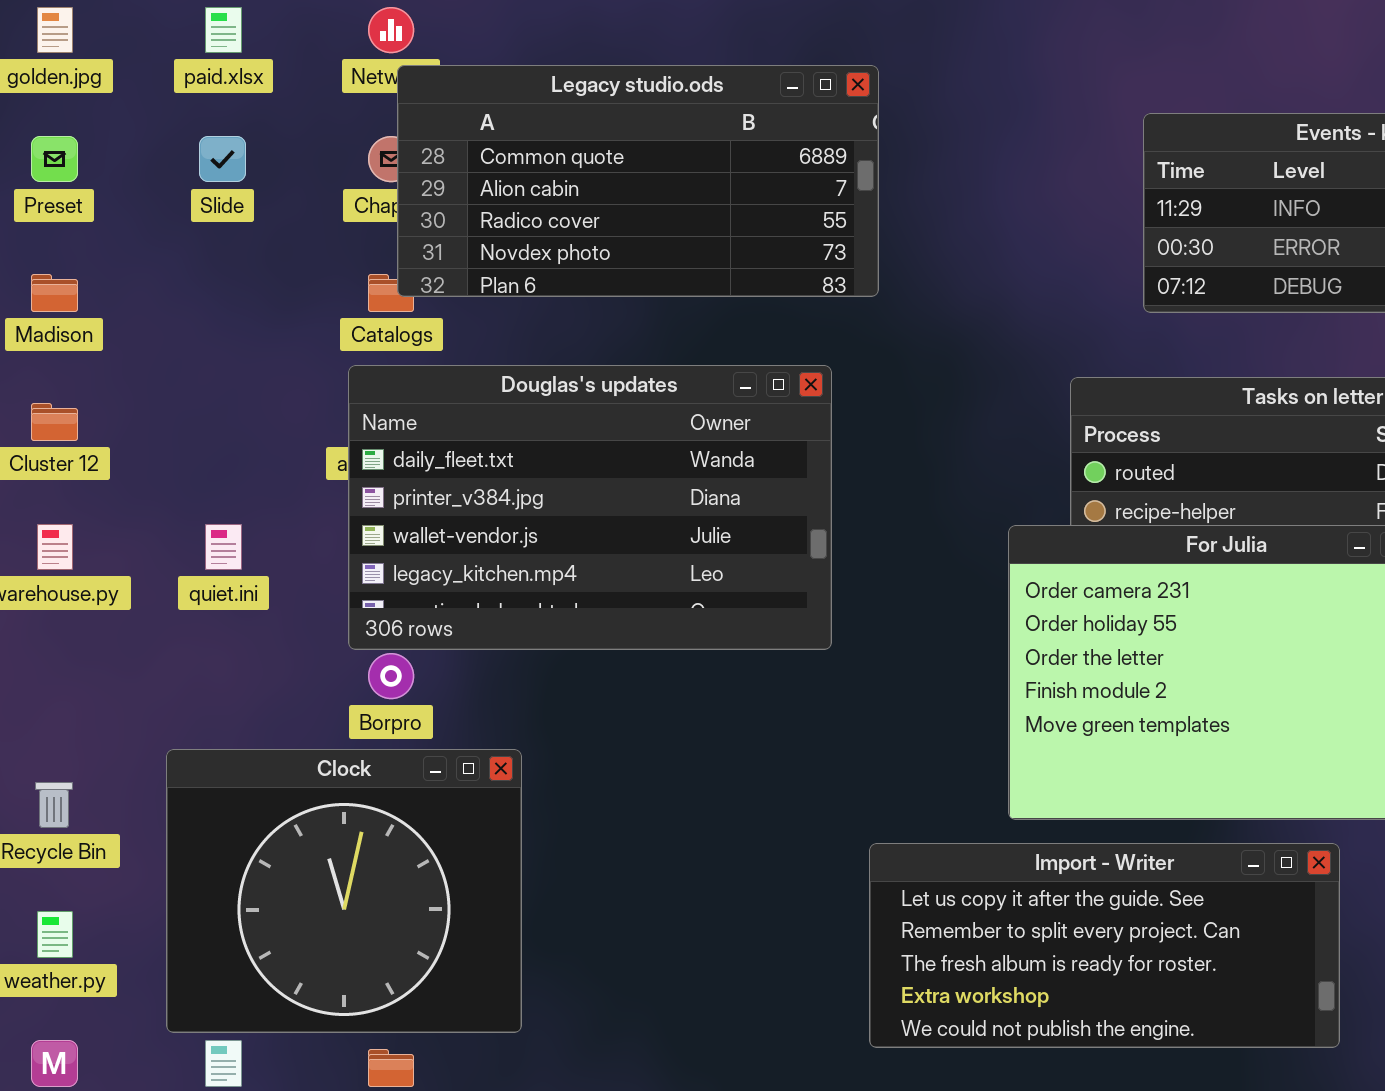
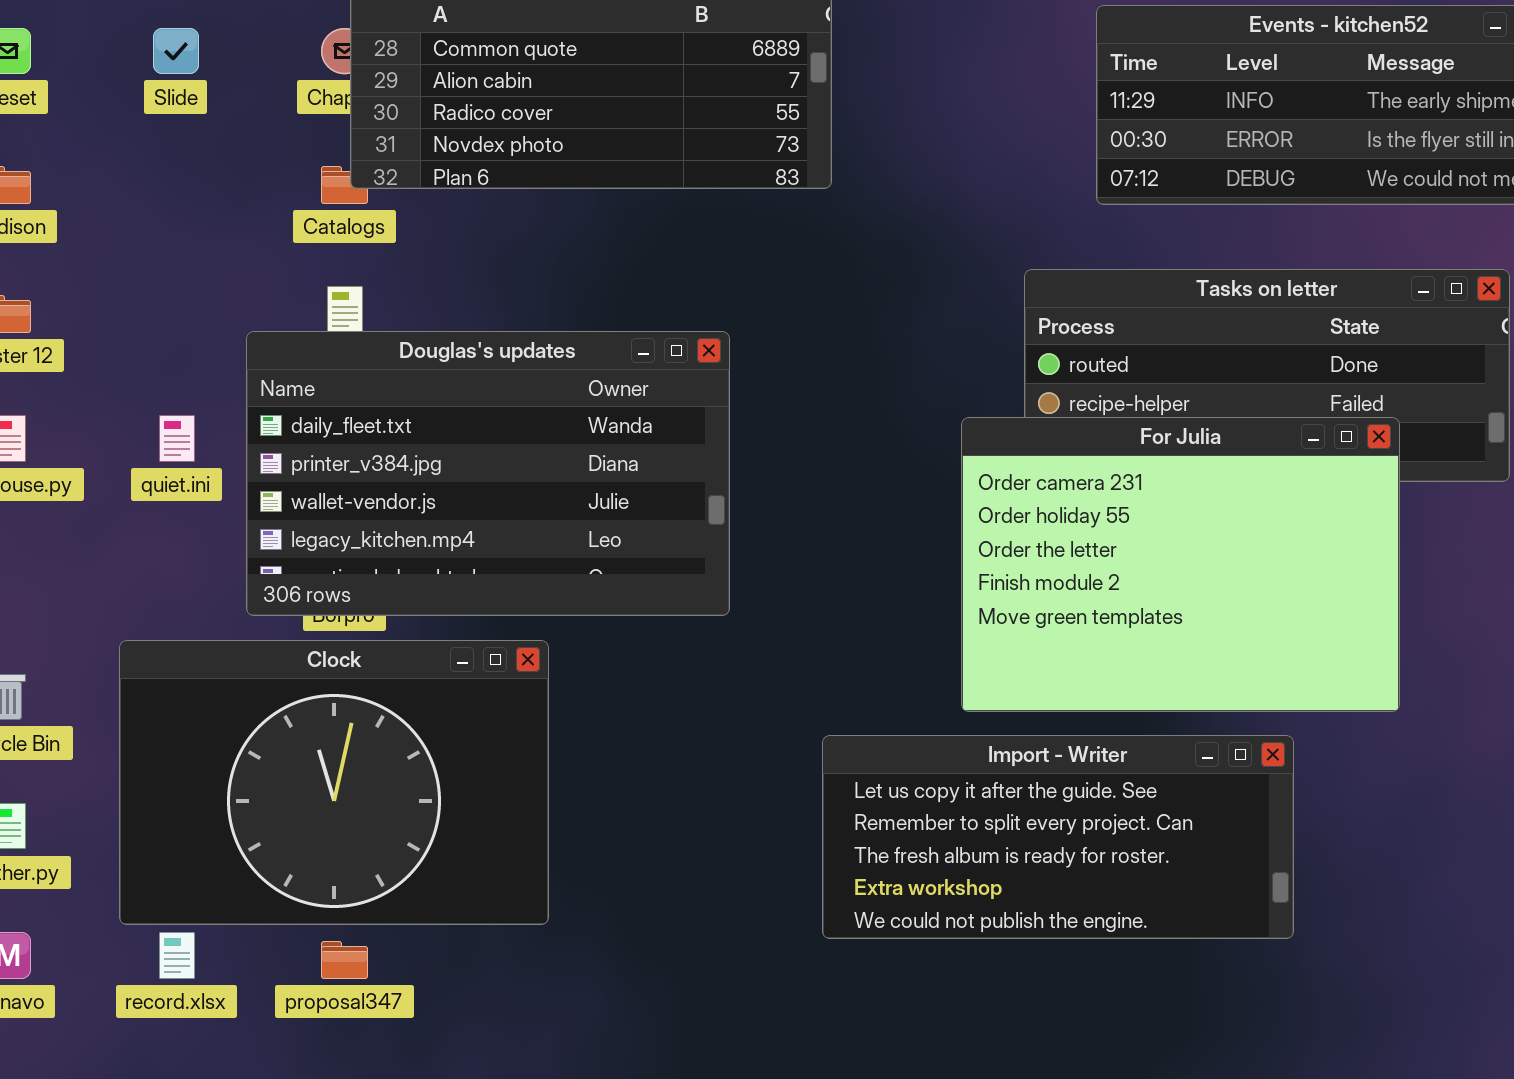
Douglas's updates: [348,365,832,650] -> [246,331,730,616], moved
Clock: [166,749,522,1033] -> [119,640,549,925], resized

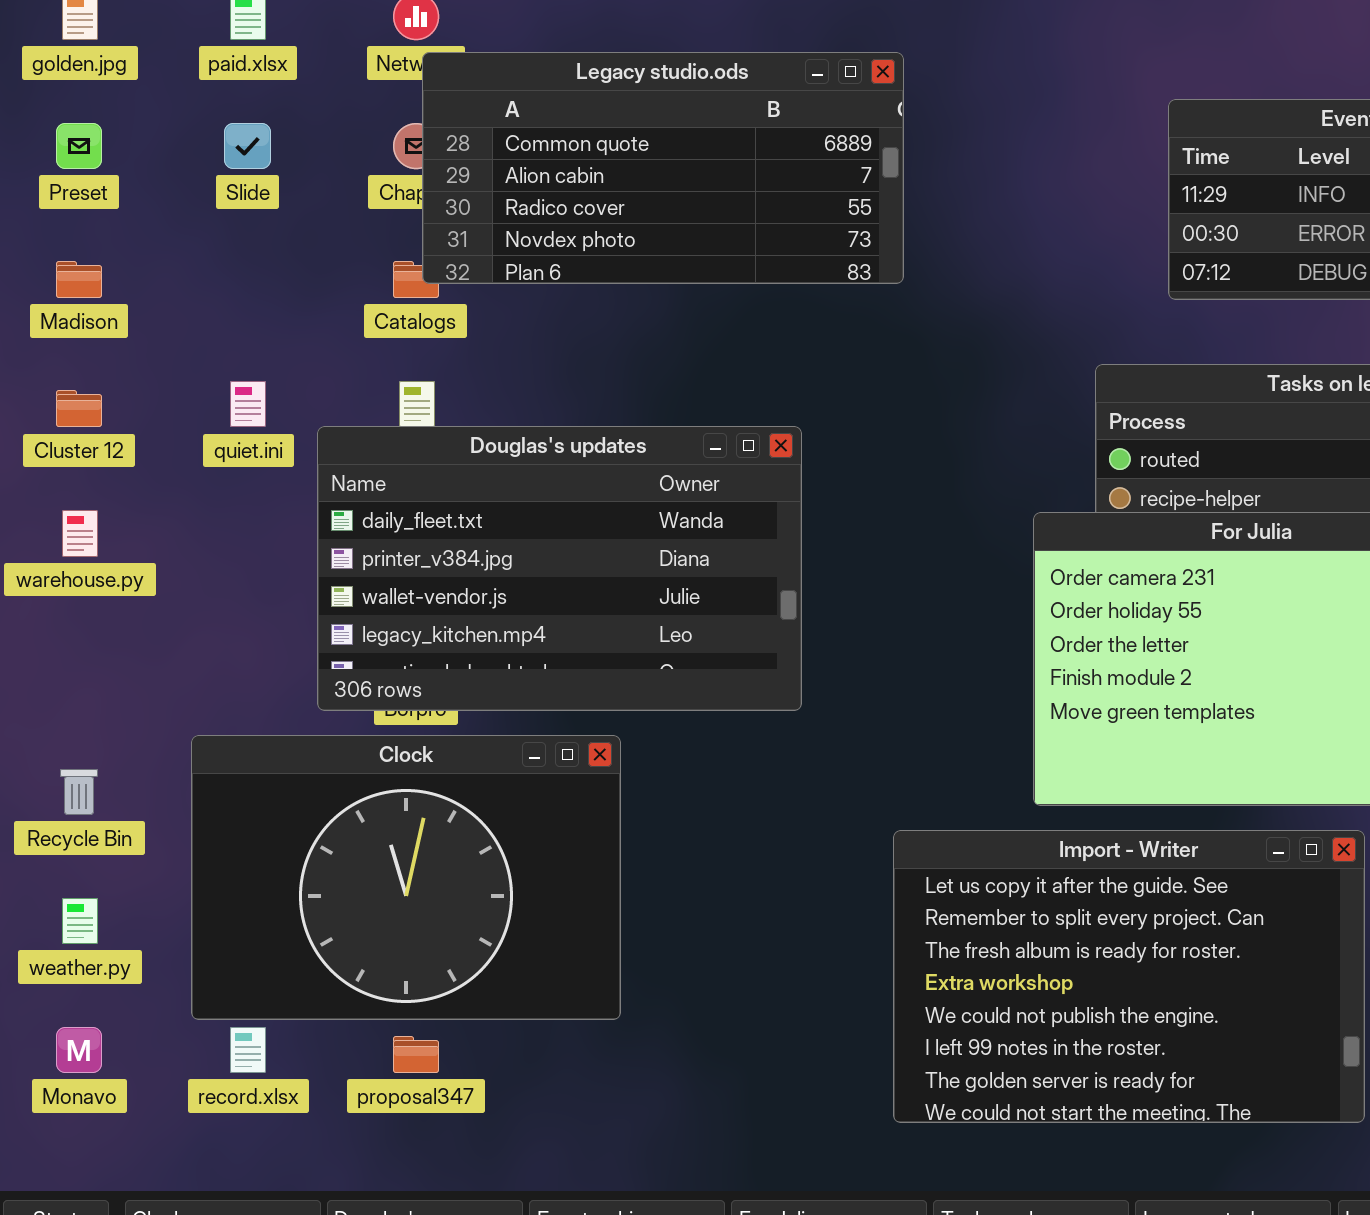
quiet.ini: [159,415,195,462] -> [230,381,266,427], moved
Import - Writer: [822,735,1294,939] -> [893,830,1365,1123], resized

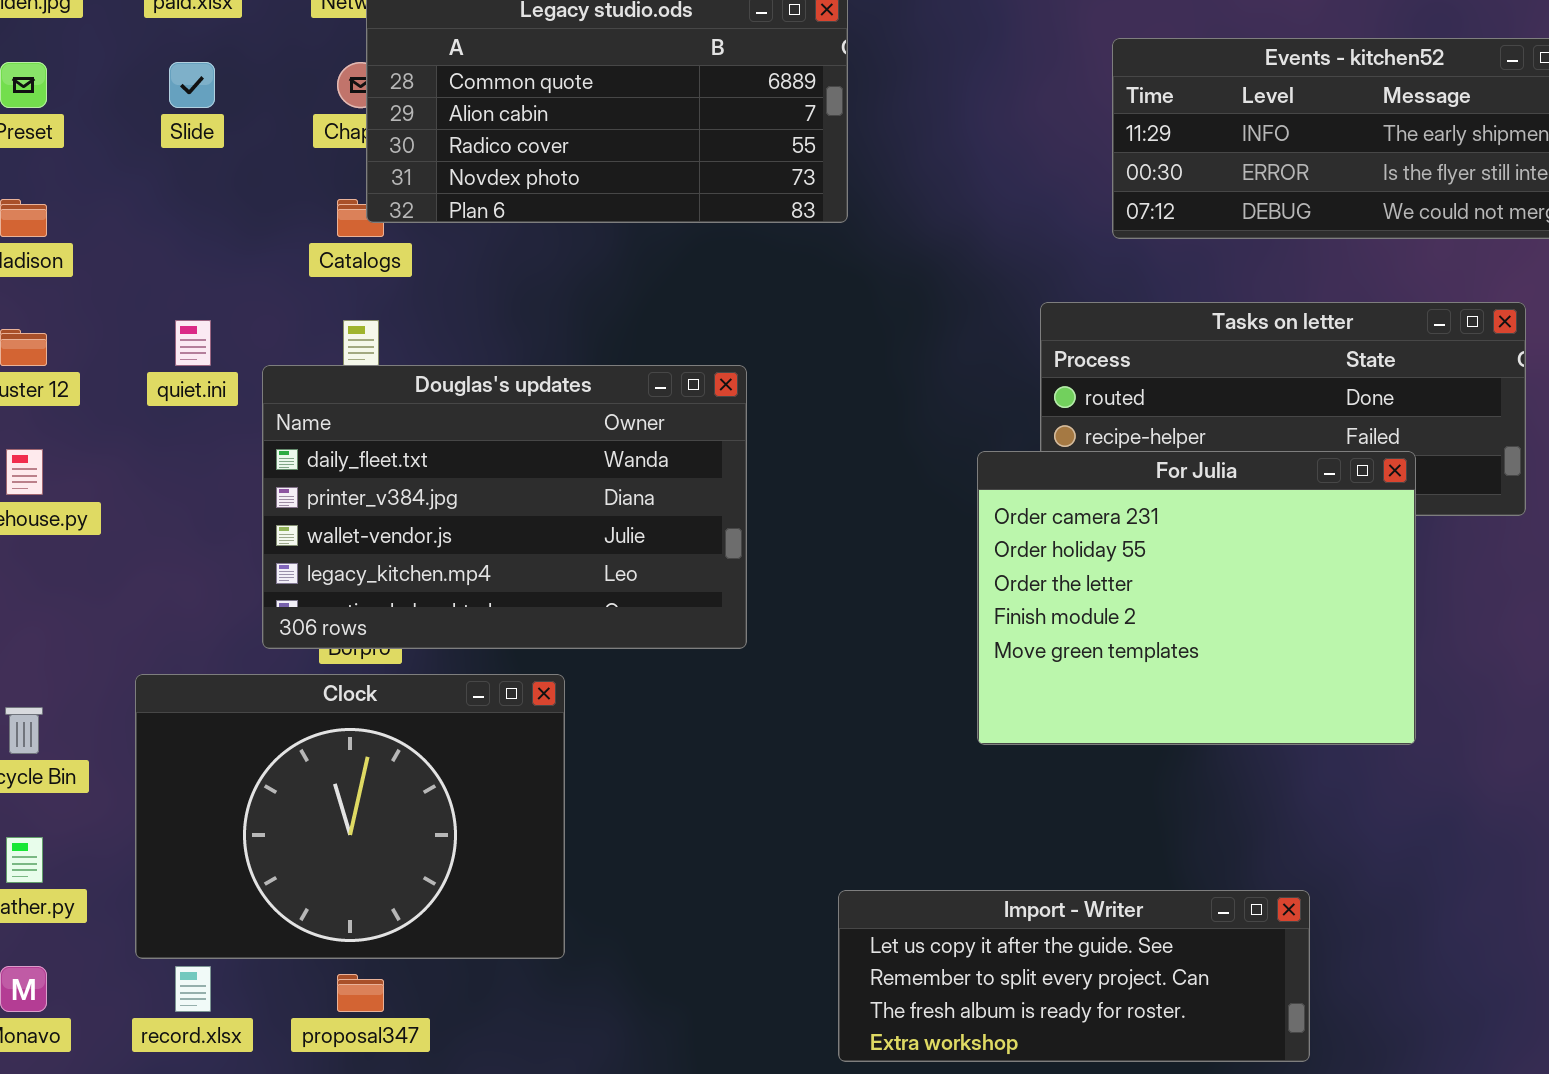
Import - Writer: [893,830,1365,1123] -> [838,890,1310,1062], resized

